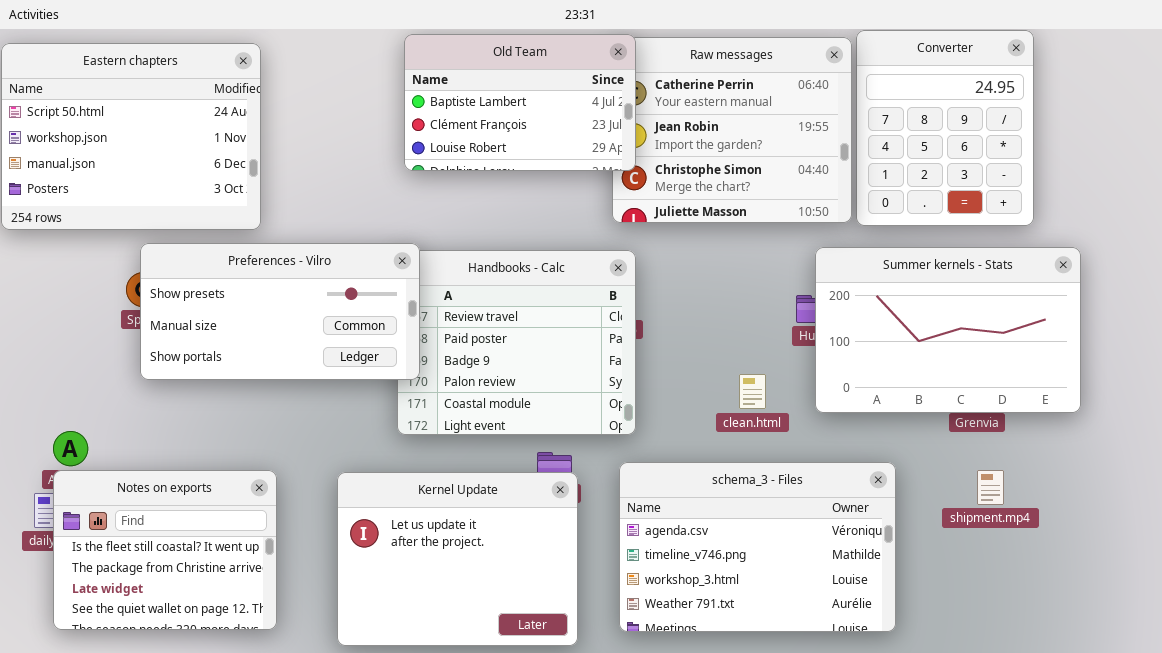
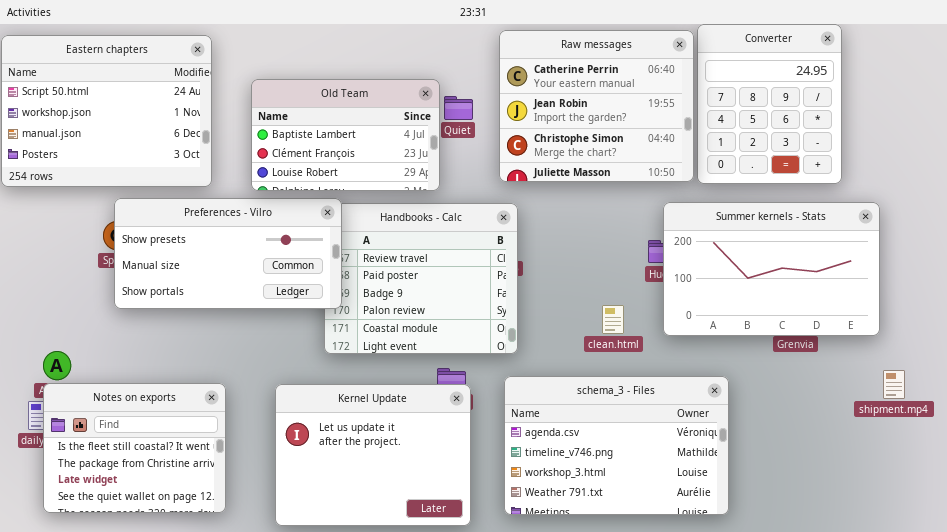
Old Team: [404,34,636,171] -> [251,79,440,191], moved
shipment.mp4: [977,470,1004,505] -> [883,370,905,399], moved

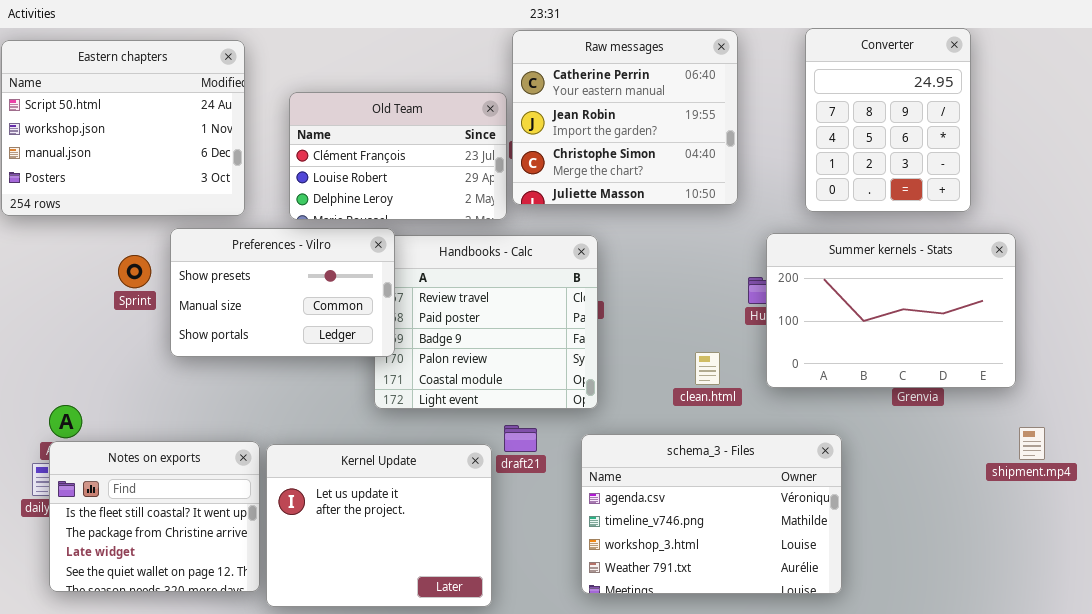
Raw messages: [499,30,694,182] -> [512,30,738,205], moved
Old Team: [251,79,440,191] -> [289,92,507,220], scrolled down 1 row
Preferences - Vilro: [114,198,342,309] -> [170,228,395,357], resized
Kernel Update: [275,384,471,526] -> [266,444,492,607], moved

